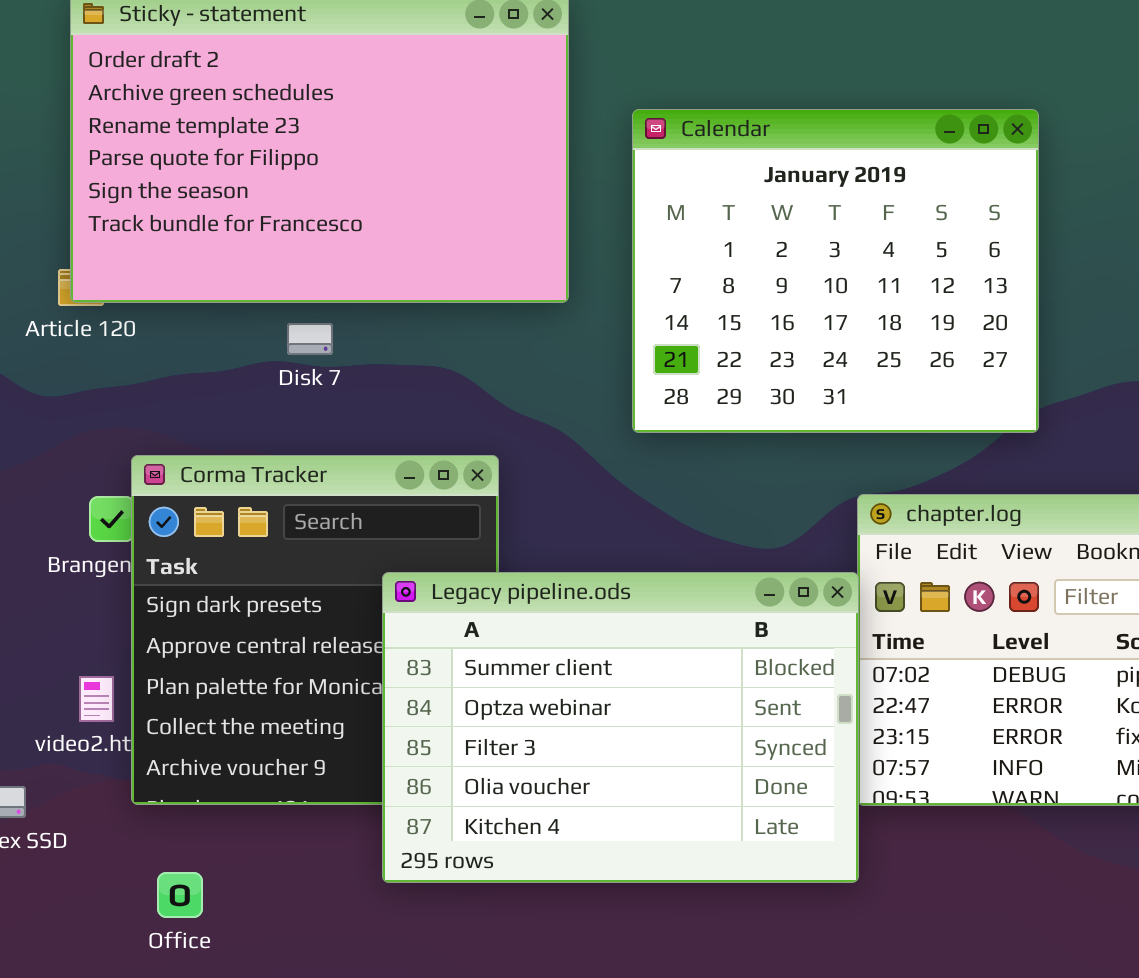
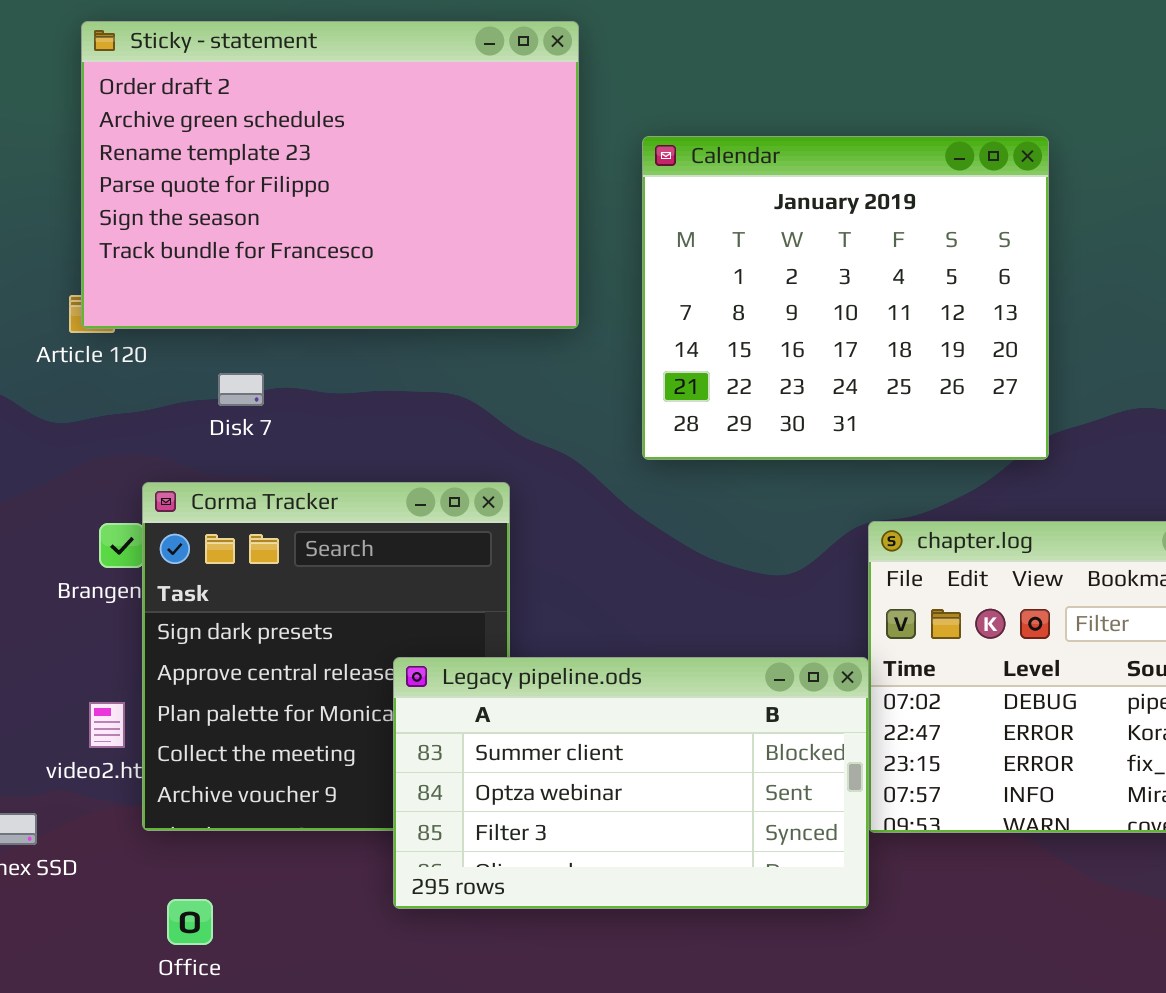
Disk 7: [287,323,333,355] -> [218,373,264,406], moved
Legacy pipeline.ods: [382,572,859,883] -> [393,657,869,909], resized

